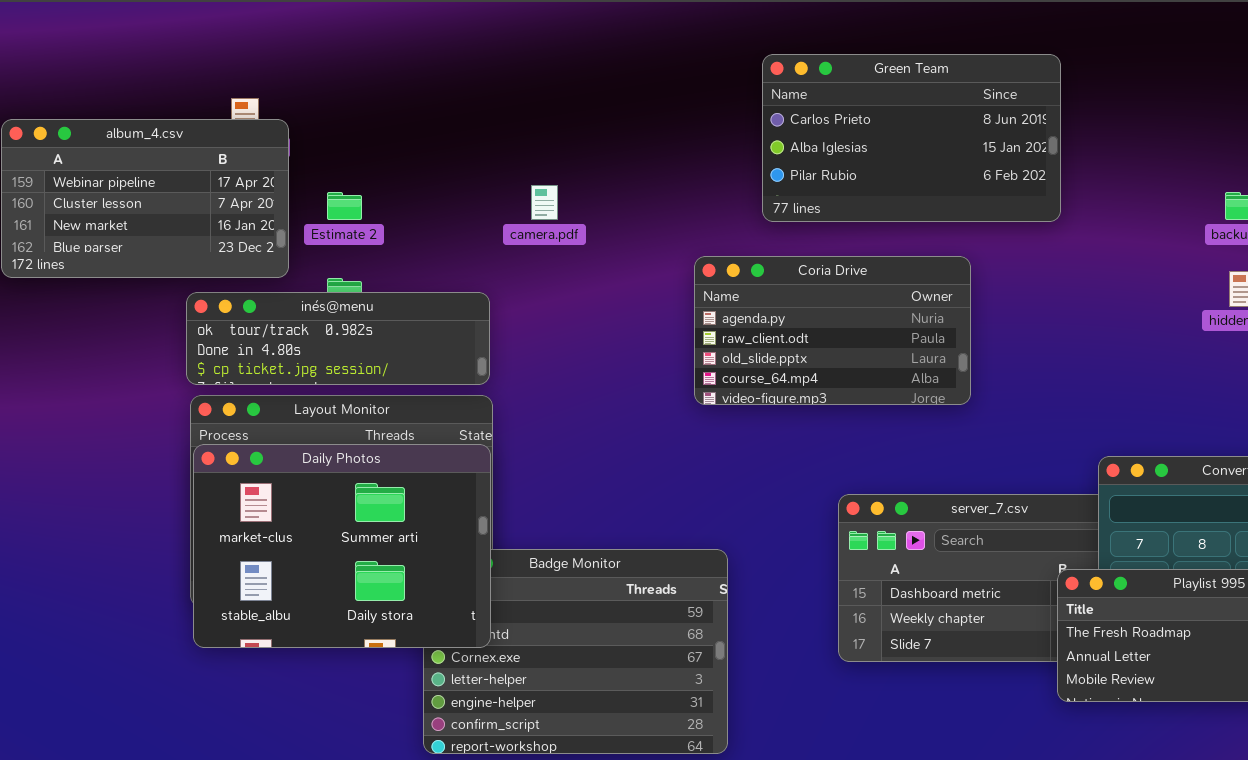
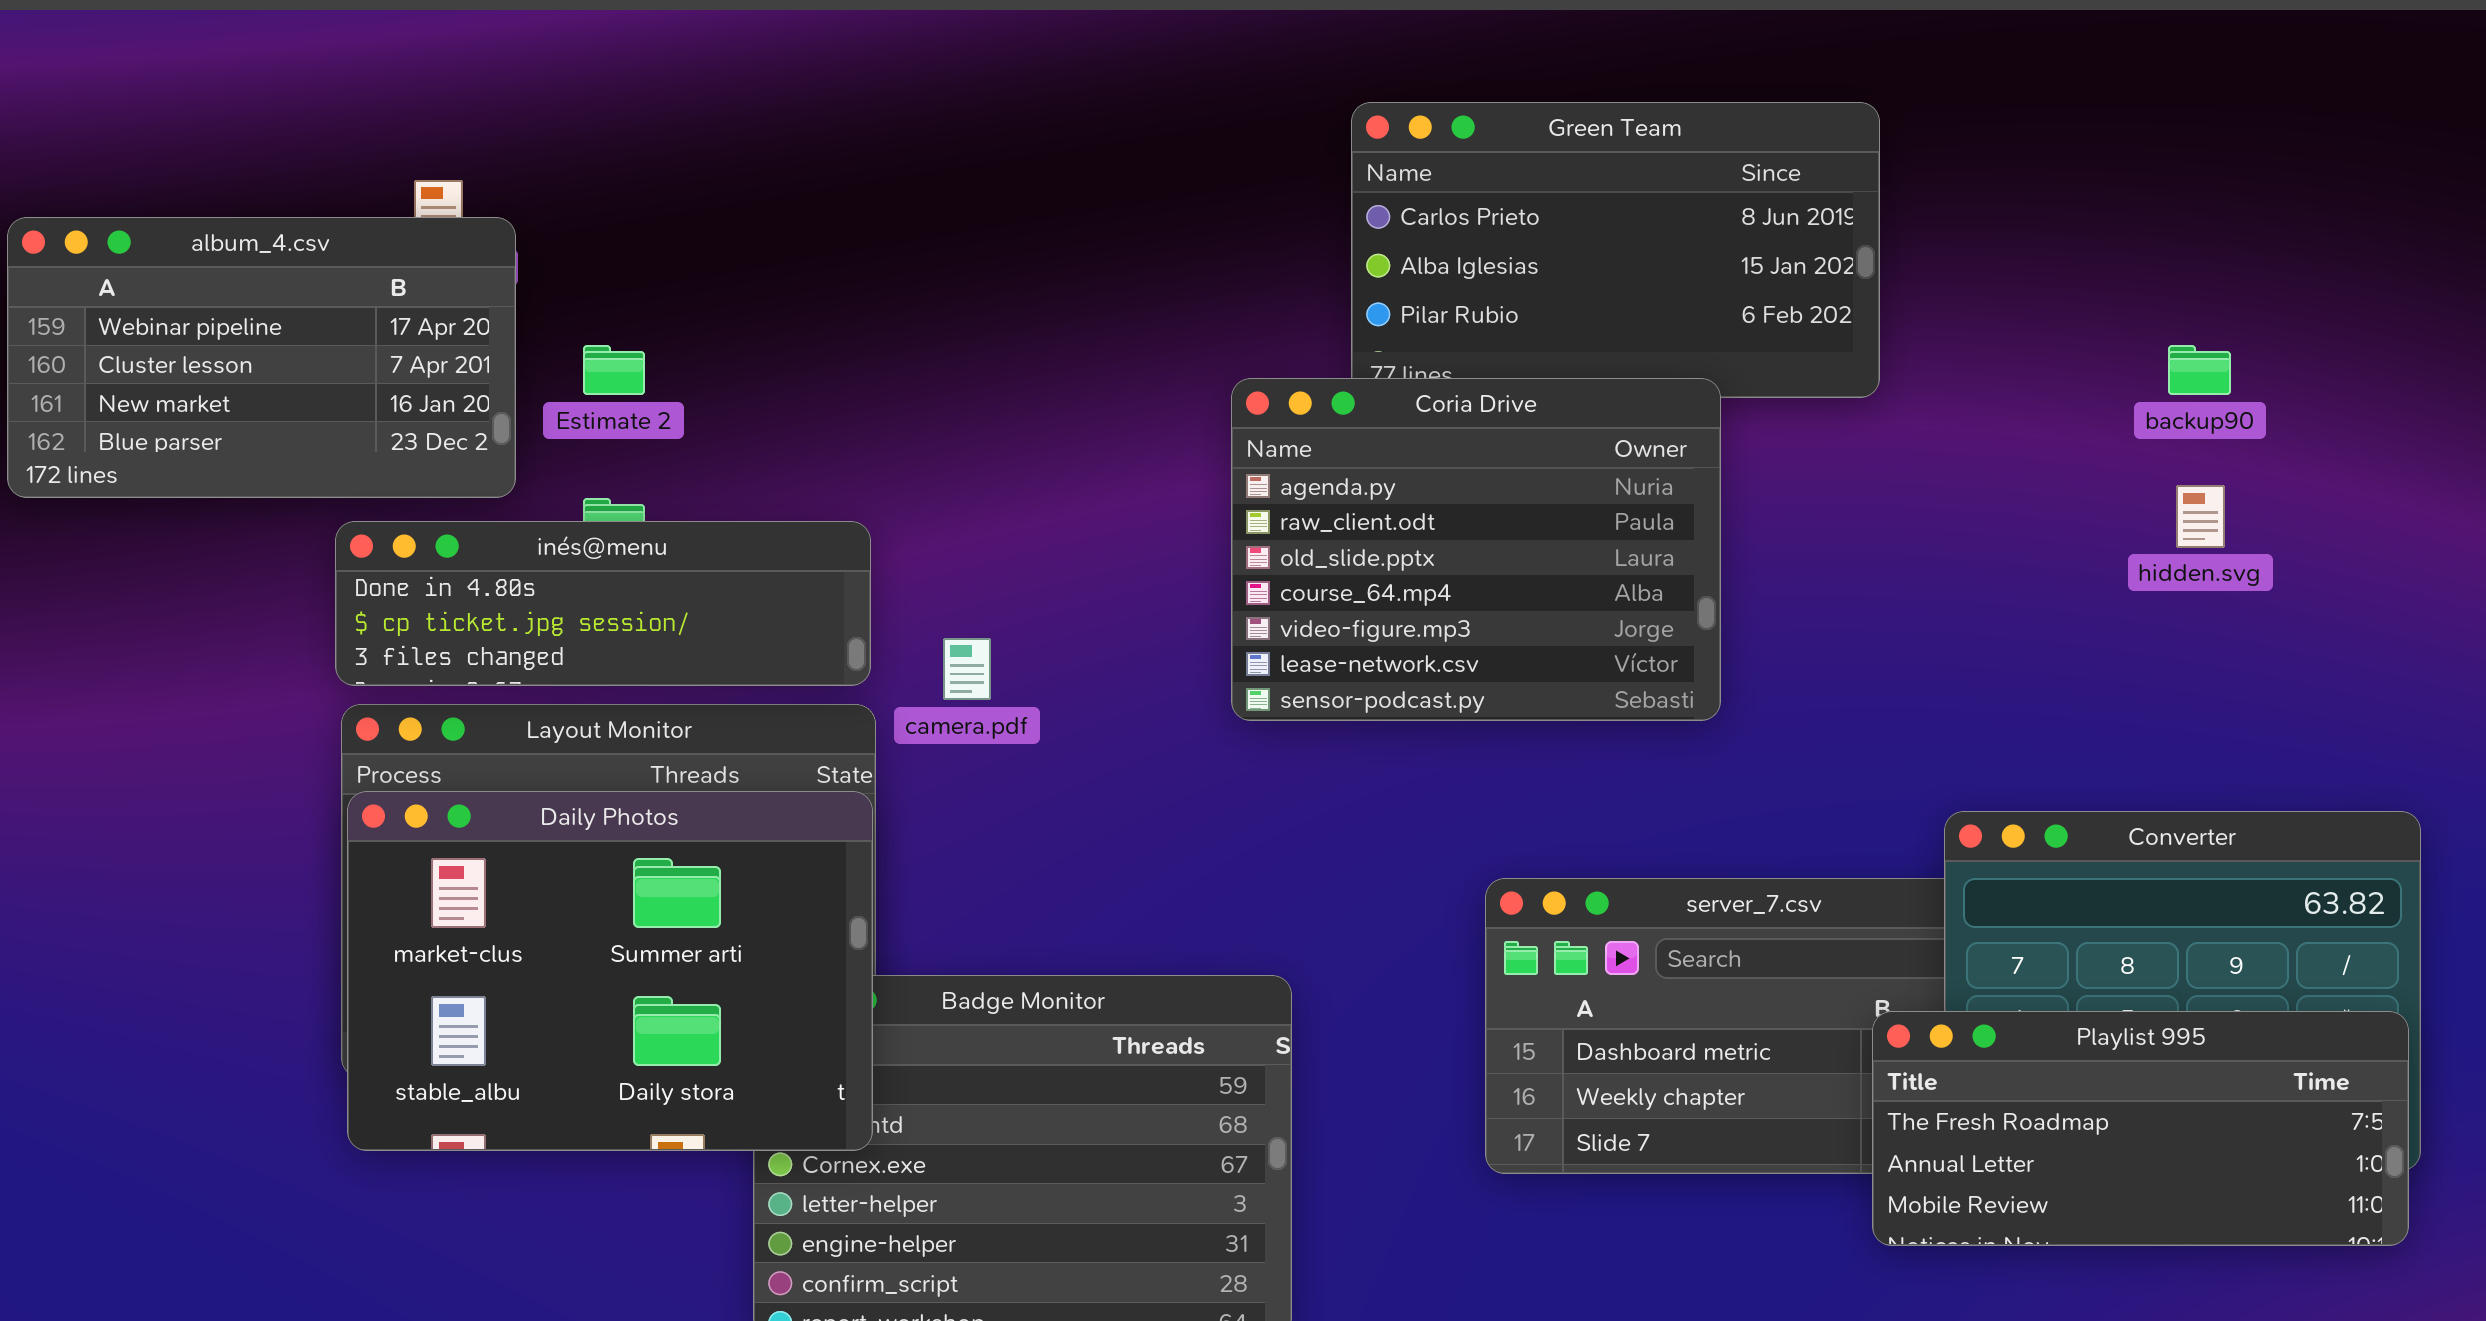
camera.pdf: [531,185,558,220] -> [943,638,991,700], moved
Coria Drive: [694,256,971,405] -> [1231,378,1721,721], resized
inés@menu: [186,292,490,385] -> [335,521,871,686], scrolled down 1 row

